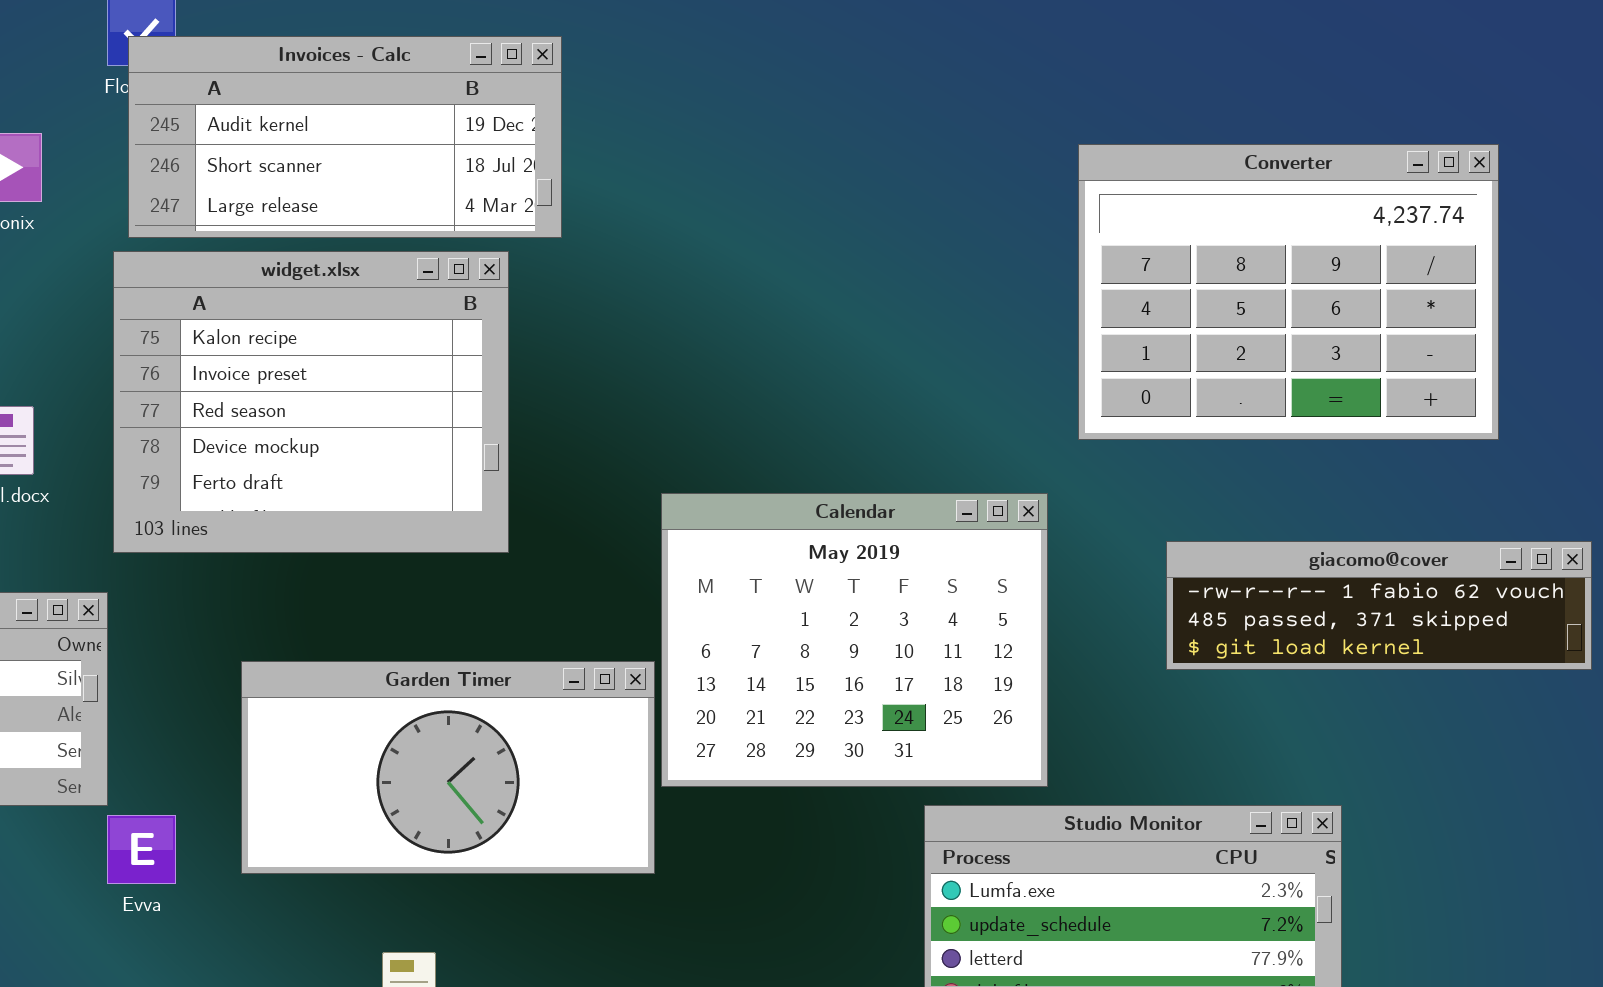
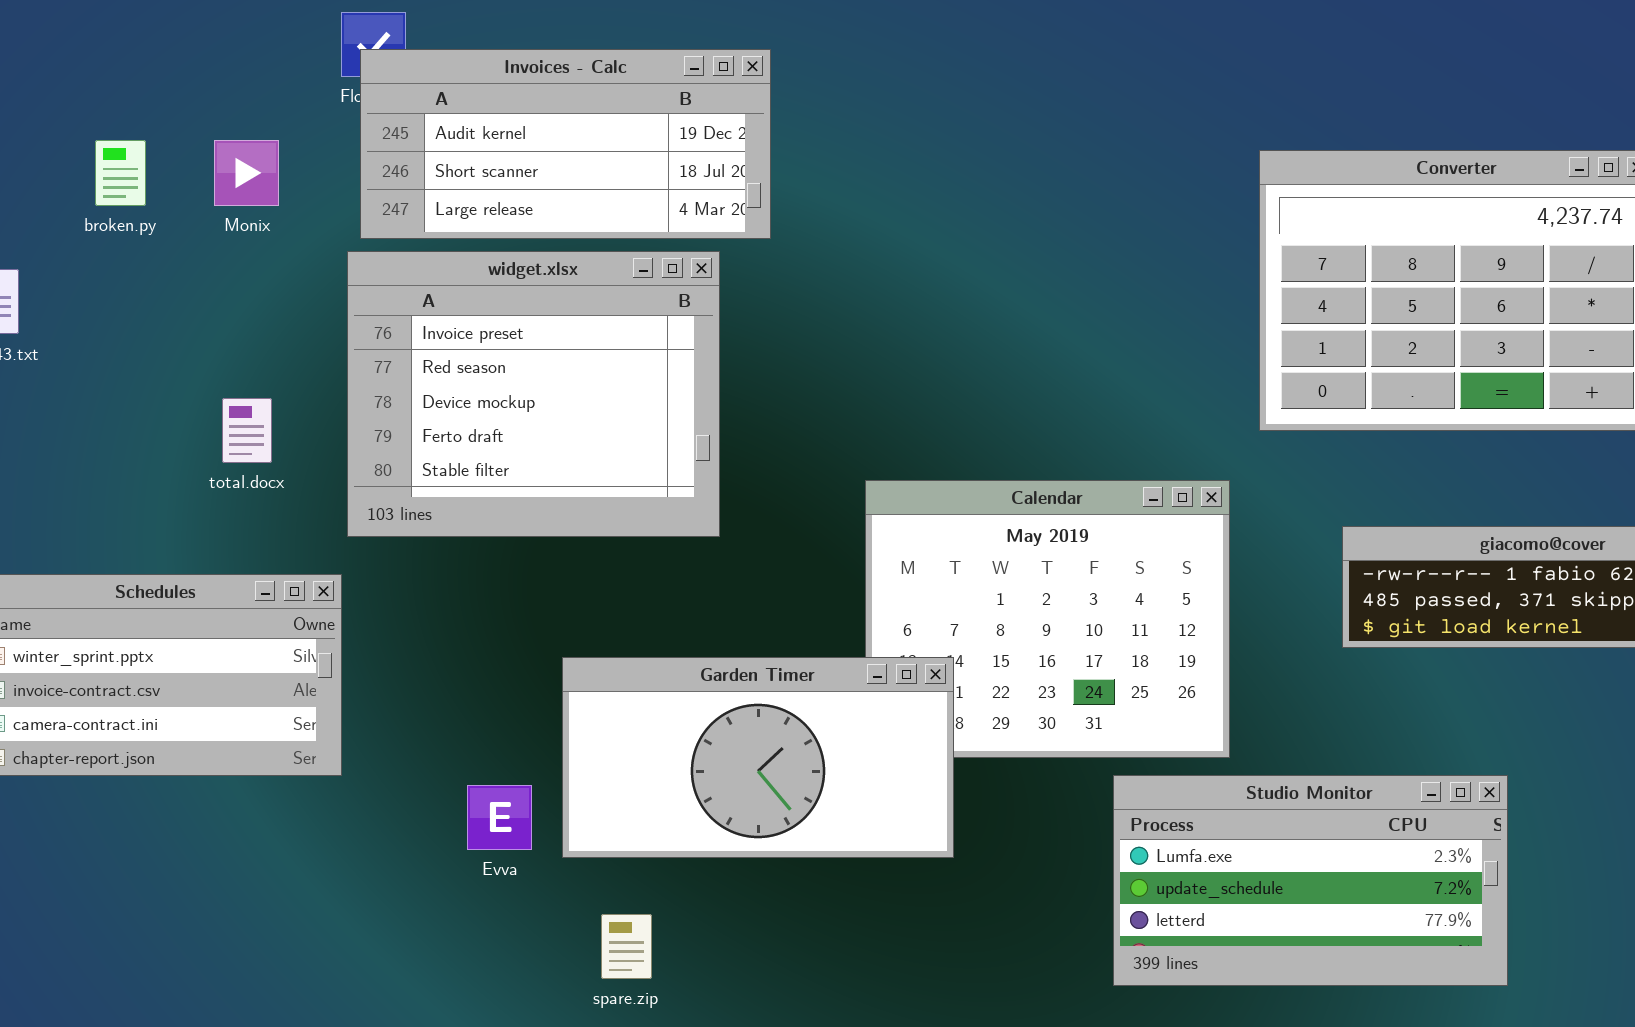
widget.xlsx: [113,251,509,553] -> [347,251,720,537], scrolled down 1 row
Garden Timer: [241,661,655,874] -> [562,657,954,858], moved
Evva: [107,815,176,884] -> [467,785,532,850], moved

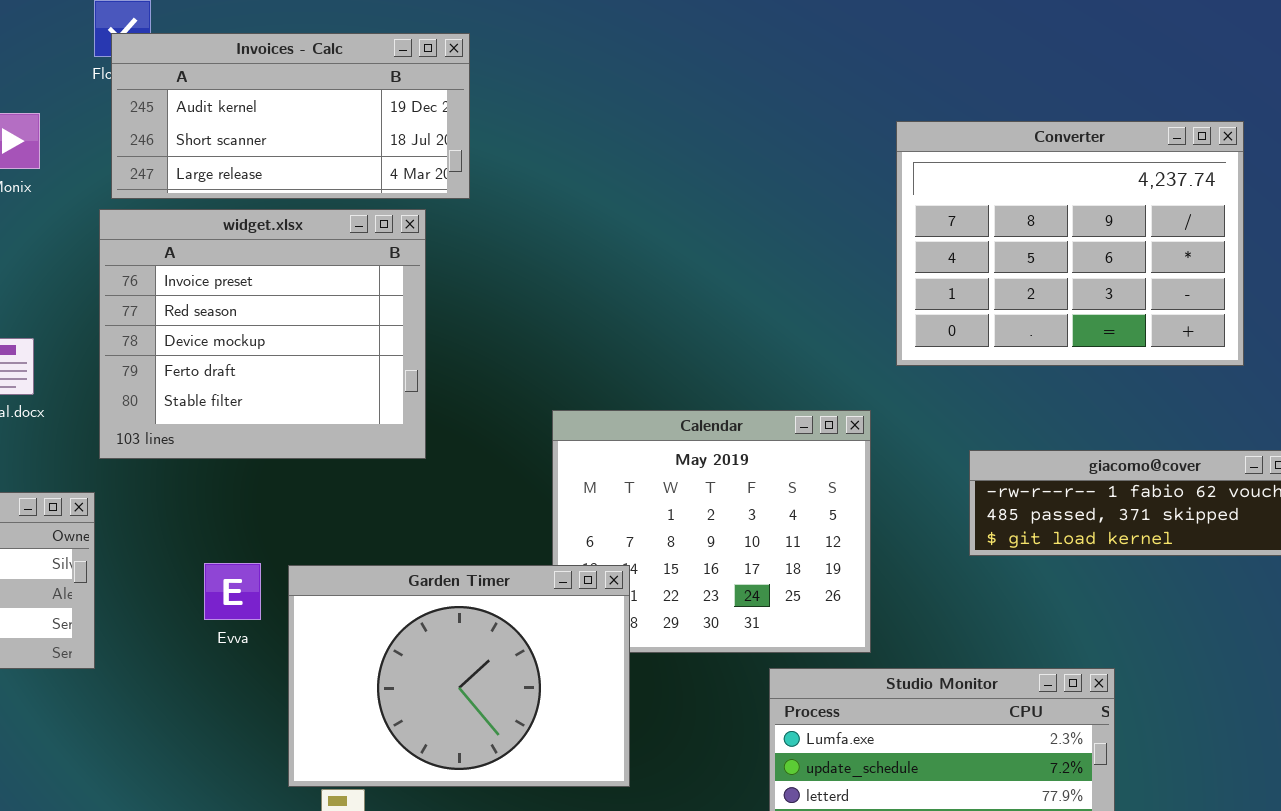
Garden Timer: [562,657,954,858] -> [288,565,630,787], resized
Evva: [467,785,532,850] -> [204,563,261,620], moved

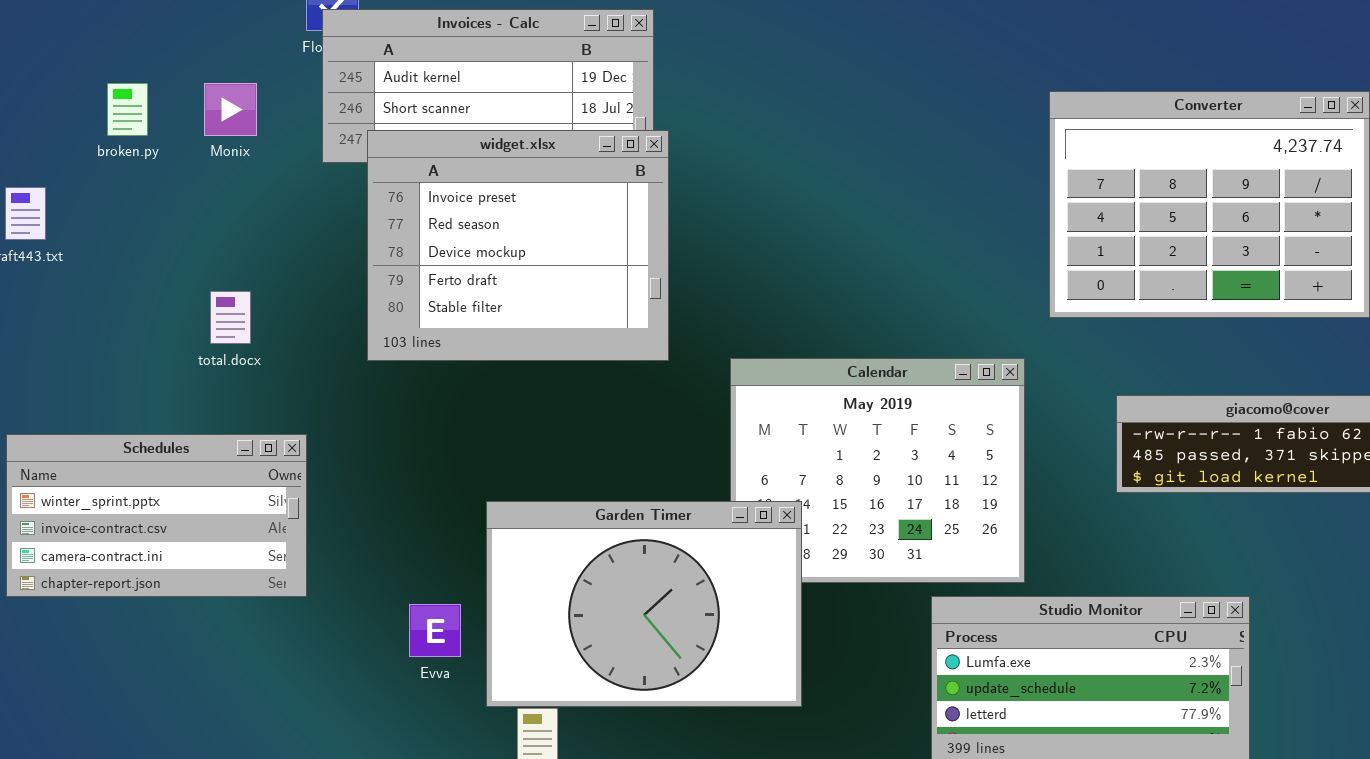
widget.xlsx: [99,209,426,459] -> [367,130,669,361], moved
Evva: [204,563,261,620] -> [409,604,461,657], moved

